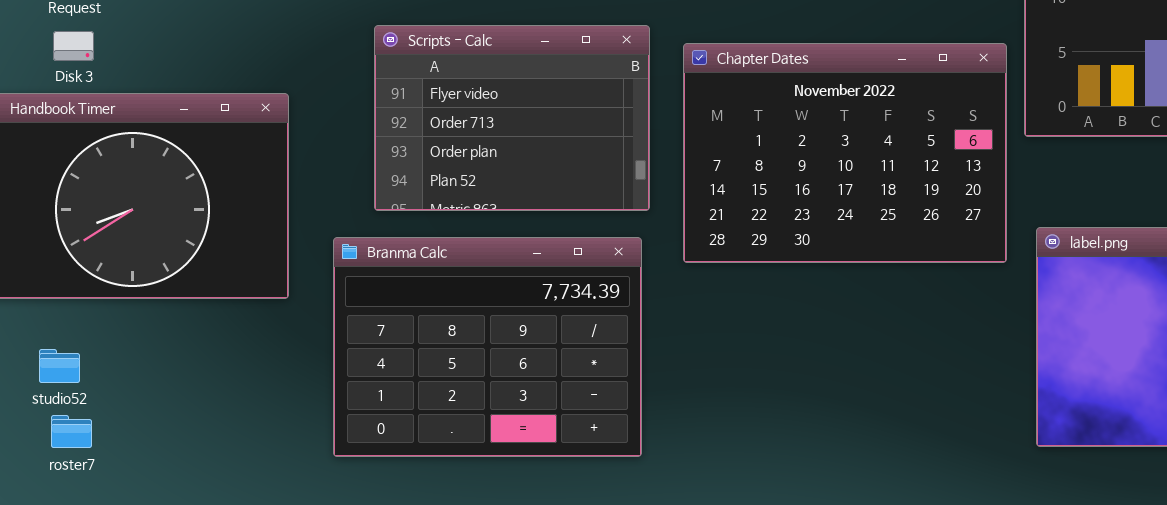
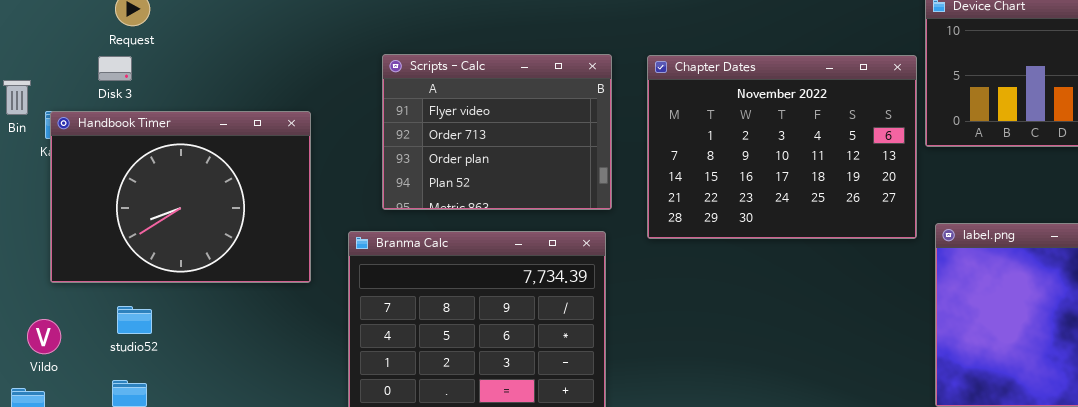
Disk 3: [53,31,94,61] -> [98,56,132,81], moved
Chapter Dates: [683,43,1007,263] -> [647,55,917,239], moved
studio52: [39,349,80,383] -> [117,306,152,334], moved

